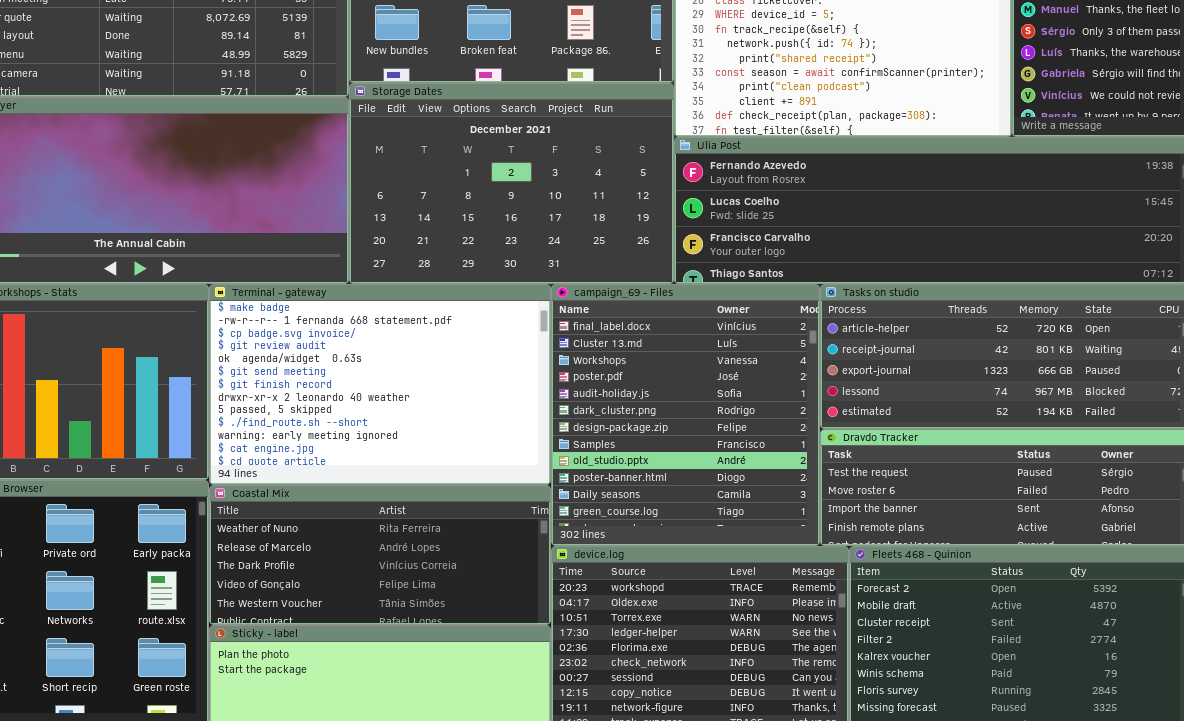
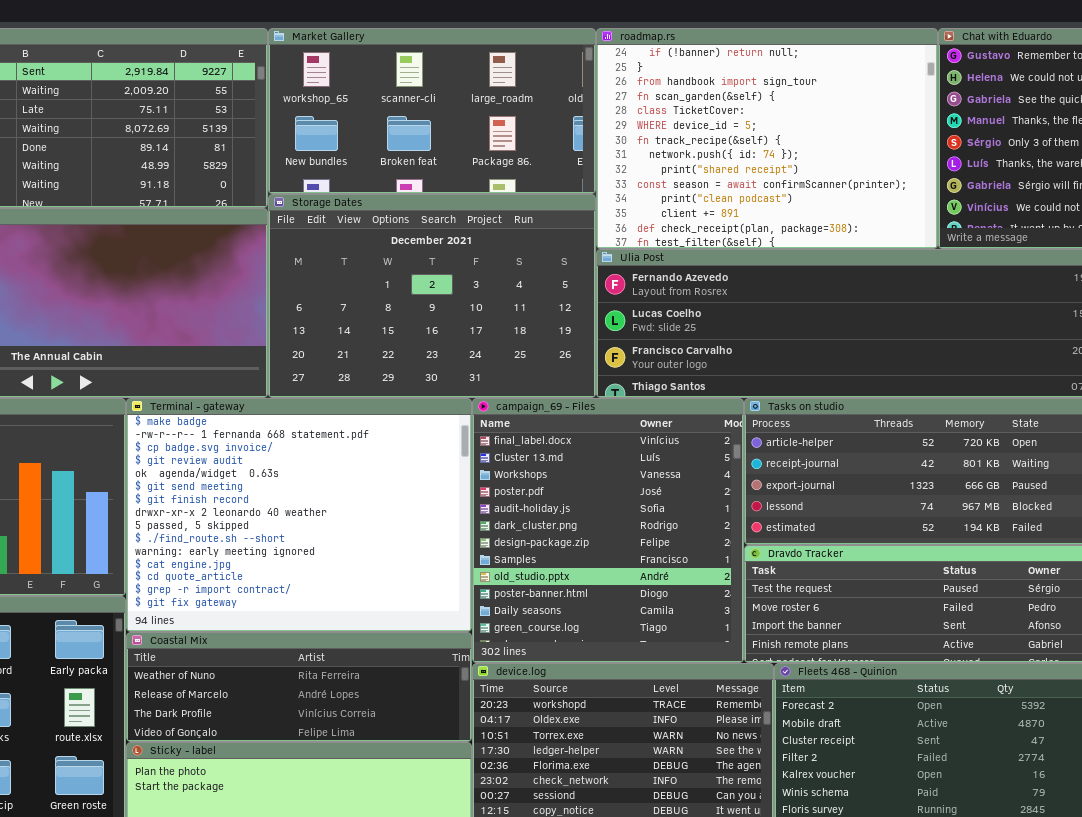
Terminal - gateway: [209,284,551,485] -> [126,398,472,632], resized
Coastal Mix: [209,485,551,625] -> [126,632,472,742], resized

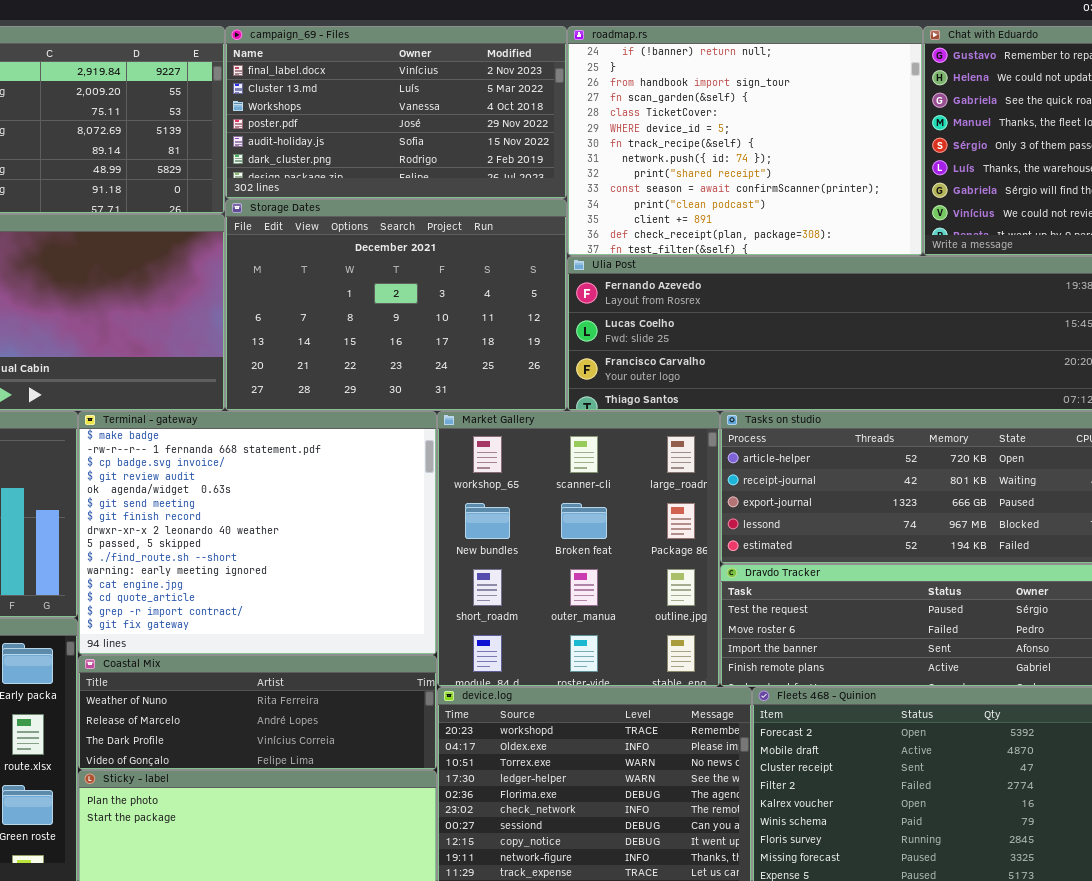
Market Gallery: [268,28,596,194] -> [437,411,720,687], moved, resized
campaign_69 - Files: [472,398,744,663] -> [225,26,567,199], moved, resized

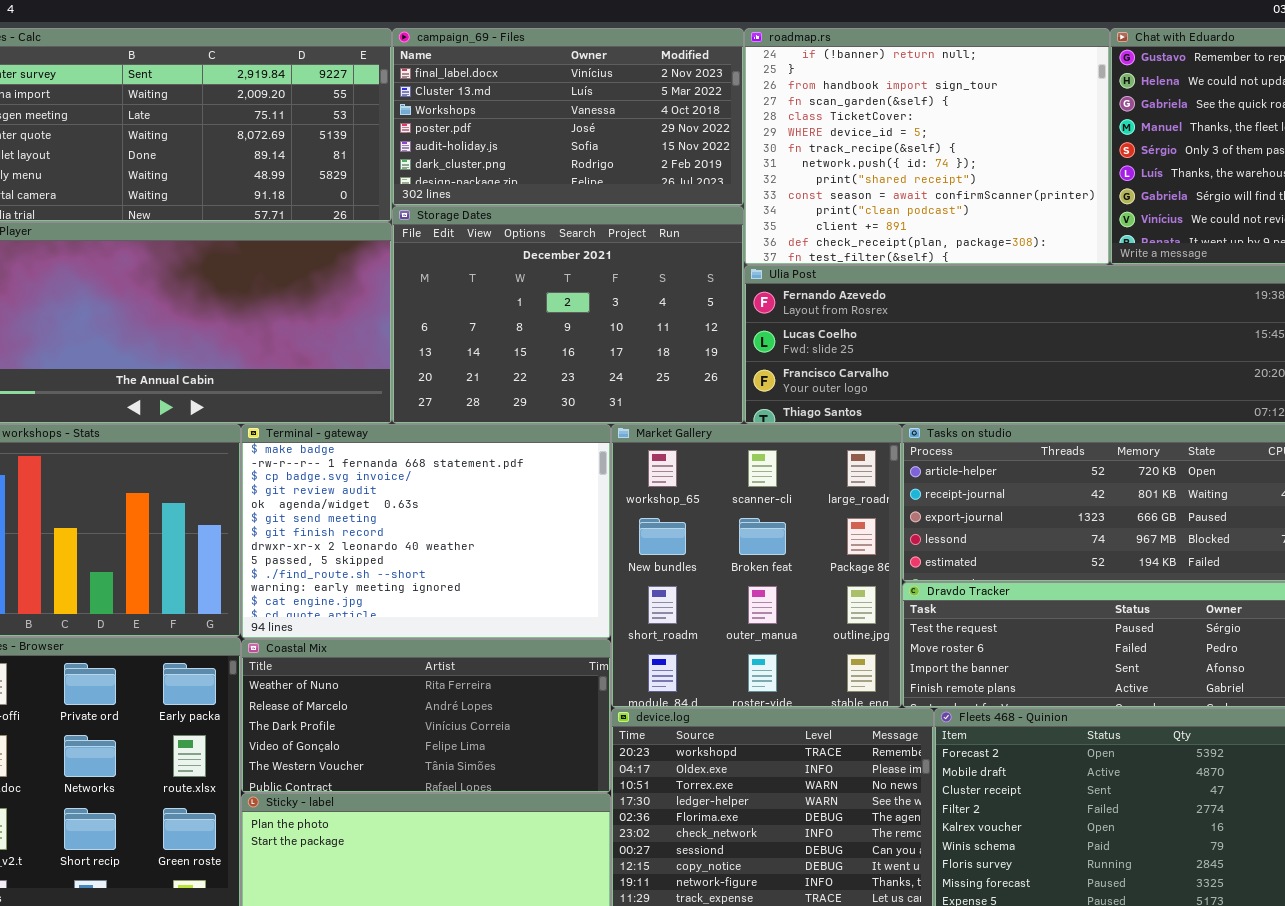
Terminal - gateway: [78,411,437,655] -> [241,424,611,639], resized
Coastal Mix: [78,655,437,770] -> [241,639,611,793], resized

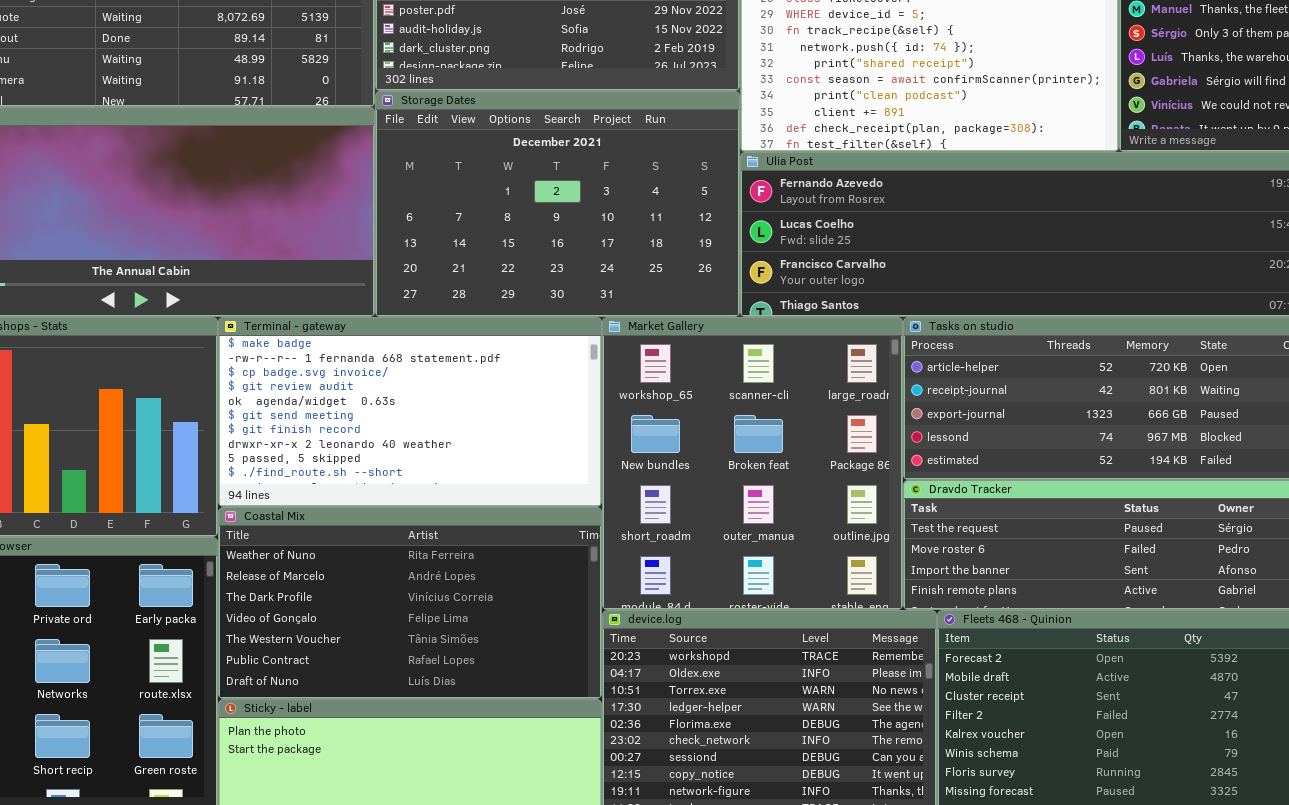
Terminal - gateway: [241,424,611,639] -> [218,317,602,507], resized
Coastal Mix: [241,639,611,793] -> [218,507,602,699], resized

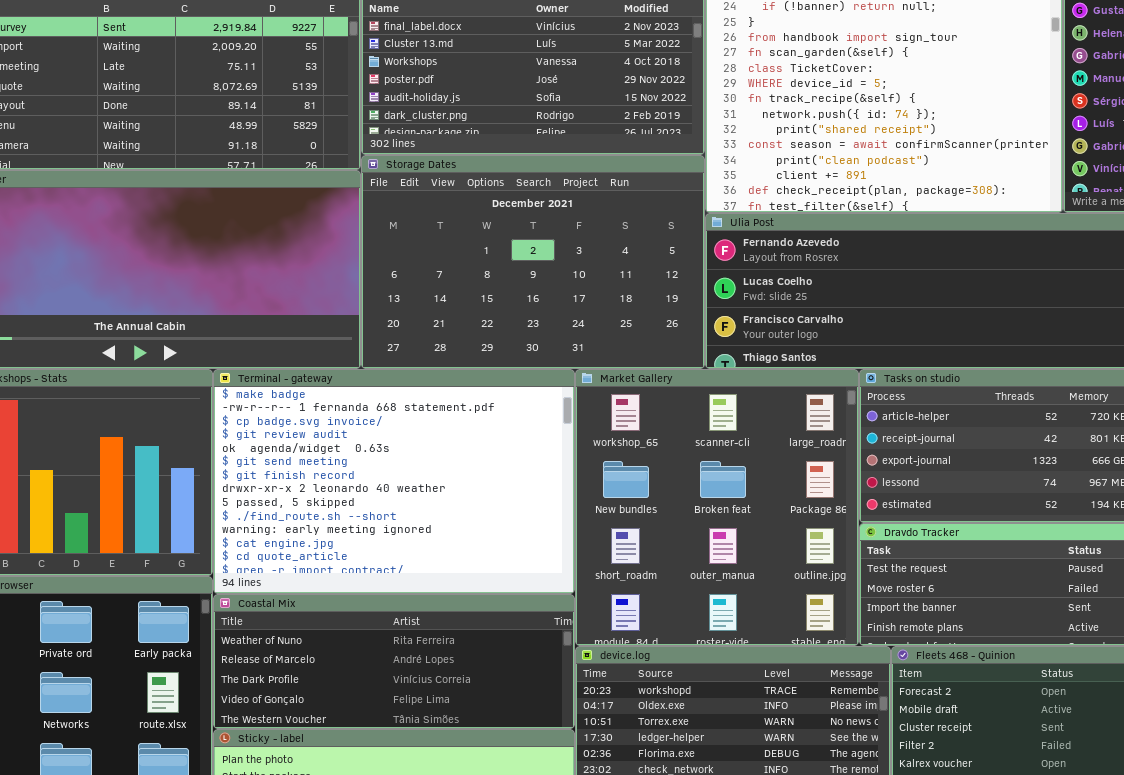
Terminal - gateway: [218,317,602,507] -> [213,369,575,594], resized
Coastal Mix: [218,507,602,699] -> [213,594,575,729], resized

